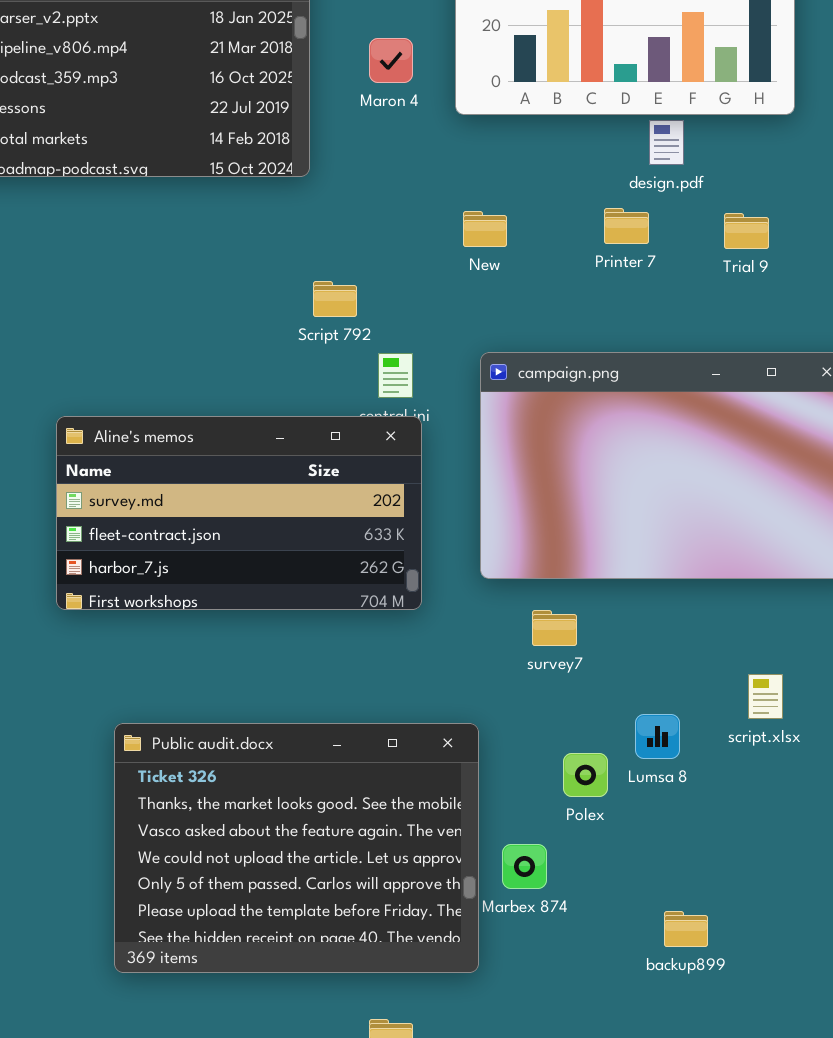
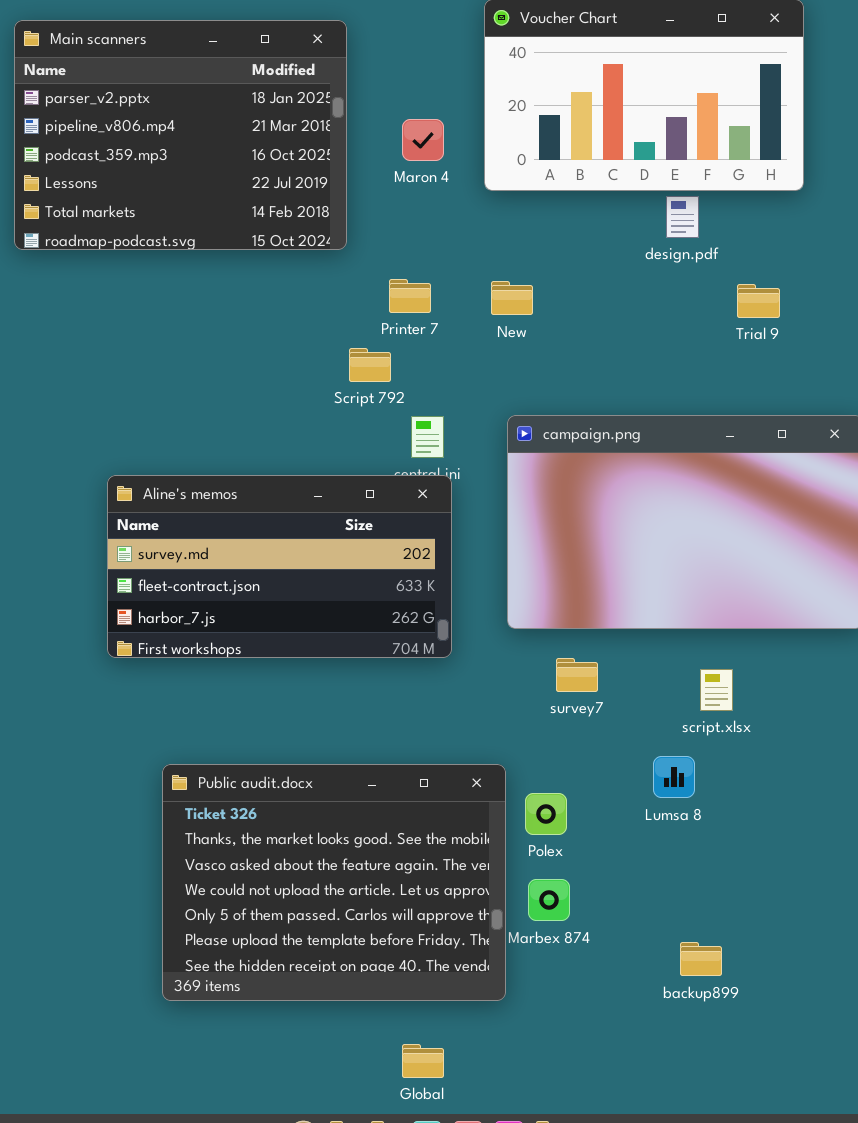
Printer 7: [604,208,649,244] -> [389,279,431,313], moved
script.xlsx: [748,674,783,719] -> [700,669,733,711], moved
Polex: [563,753,608,797] -> [525,793,567,835], moved

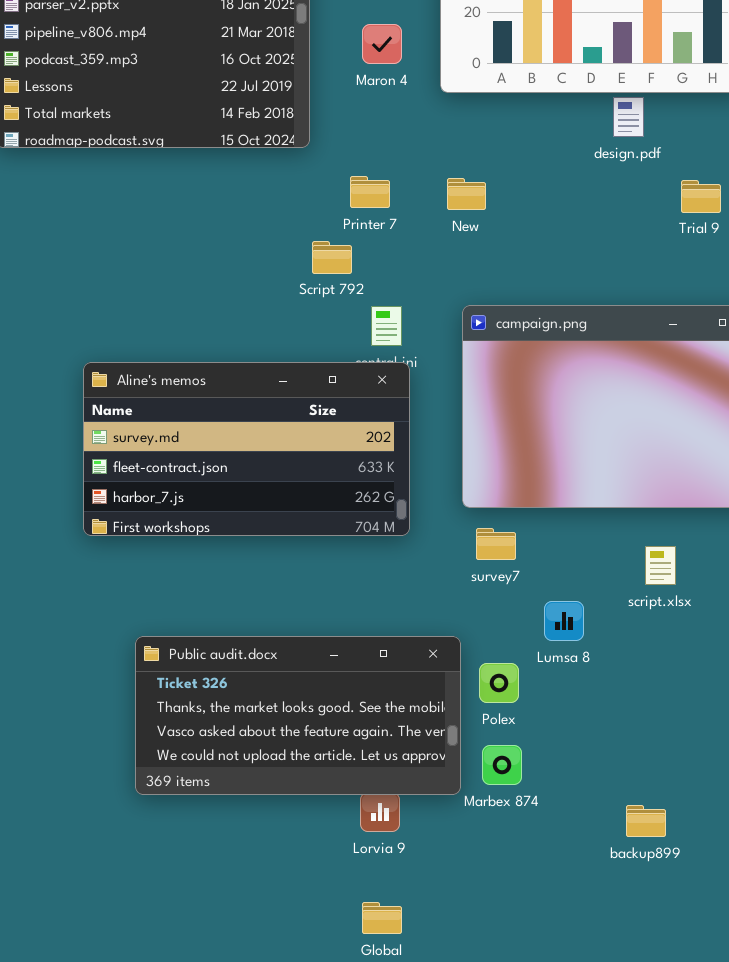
survey7: [556,658,598,692] -> [476,528,516,560], moved
Lumsa 8: [653,756,695,798] -> [544,601,584,641], moved
Public audit.docx: [162,764,506,1001] -> [135,636,461,795], resized

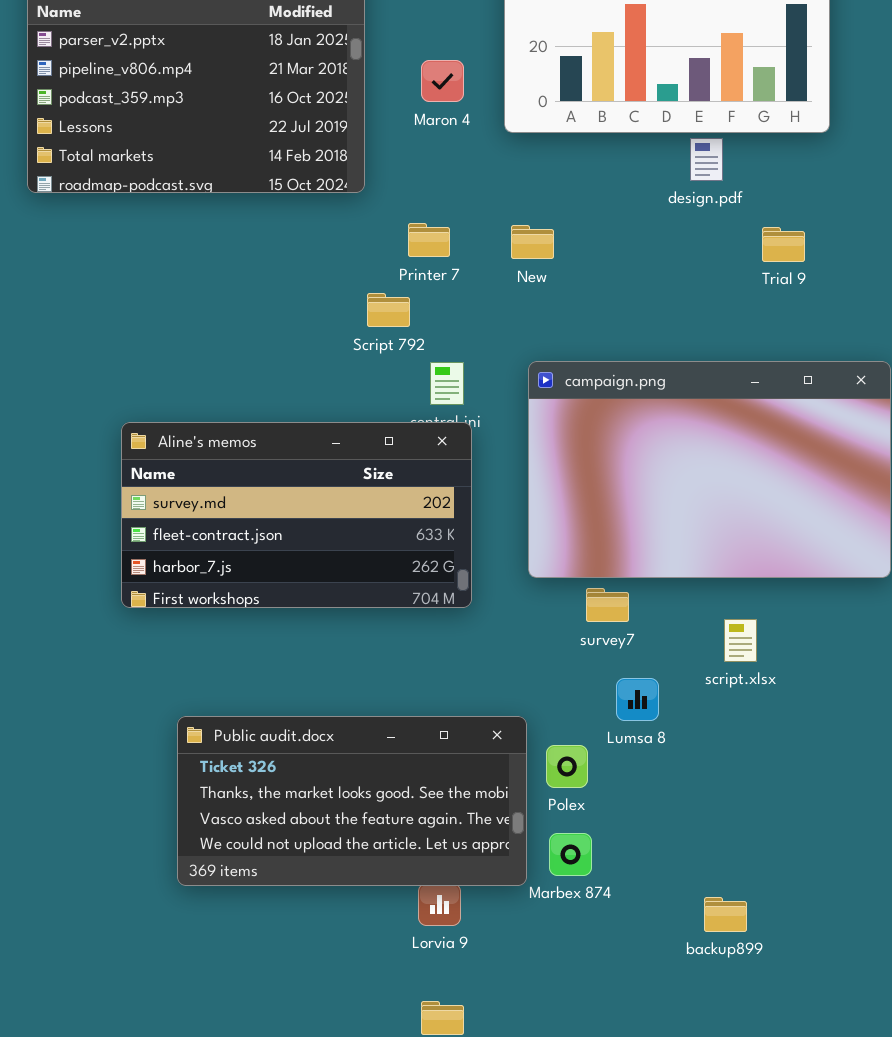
survey7: [476,528,516,560] -> [586,588,629,622], moved

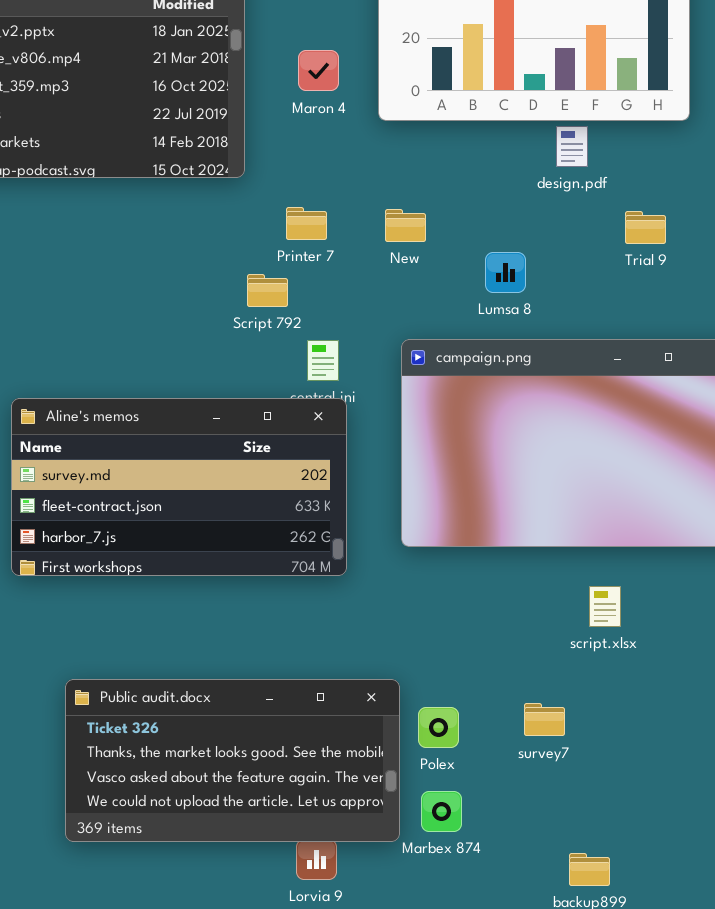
survey7: [586,588,629,622] -> [524,703,565,736], moved
Lumsa 8: [616,678,659,721] -> [485,252,526,293], moved

